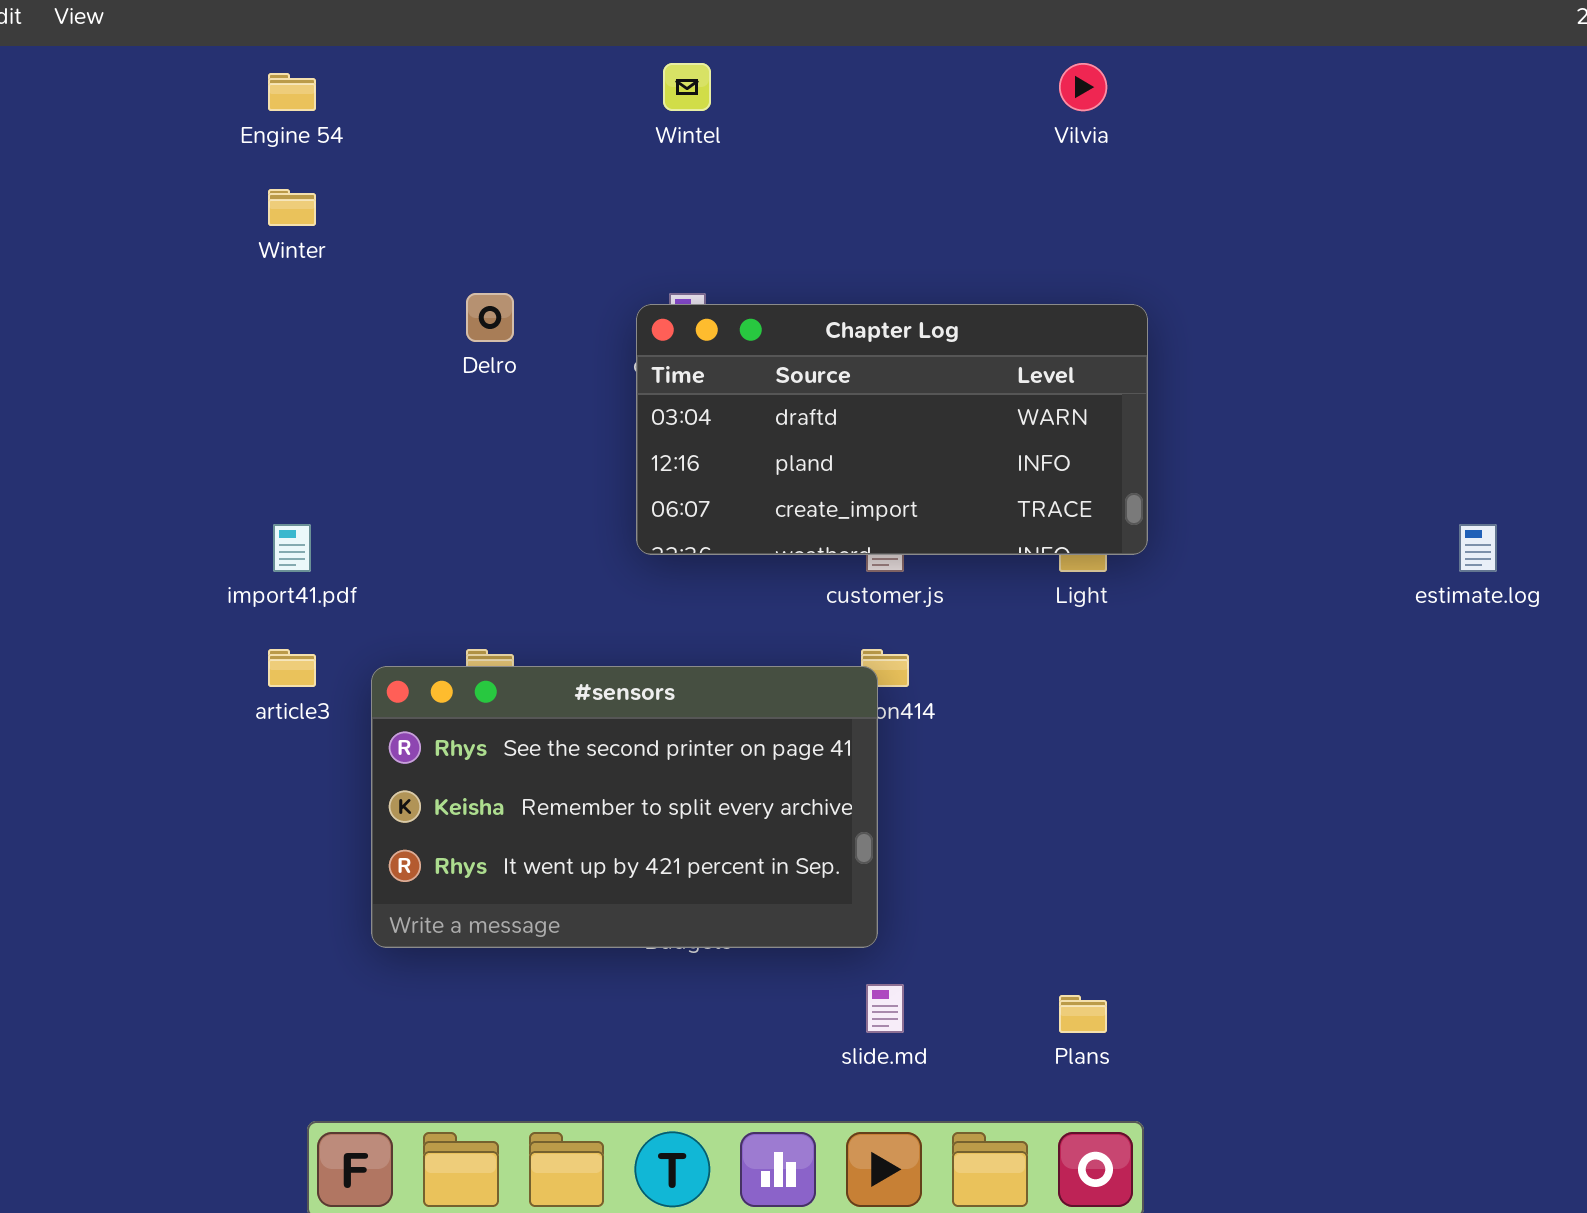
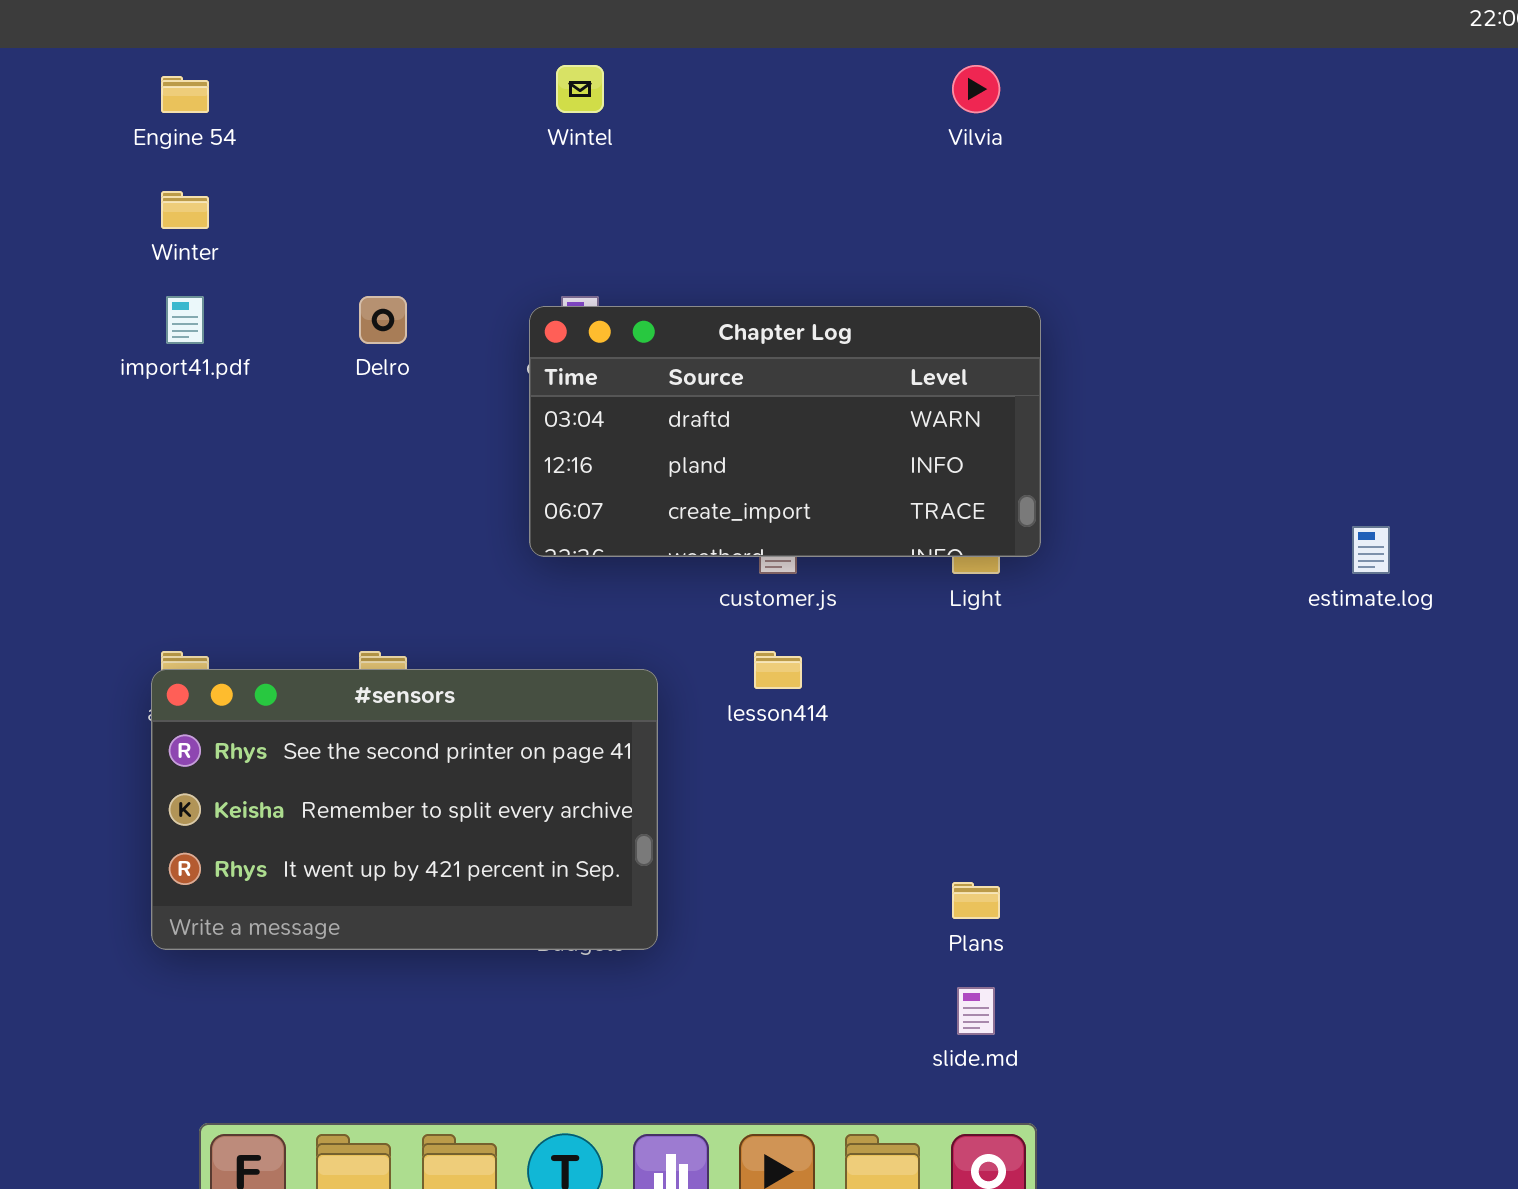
import41.pdf: [273,524,311,572] -> [166,296,204,344], moved
#sensors: [371,666,878,948] -> [151,669,658,950], moved
slide.md: [866,984,904,1033] -> [957,987,995,1035], moved
Plans: [1059,995,1107,1033] -> [952,882,1000,919], moved

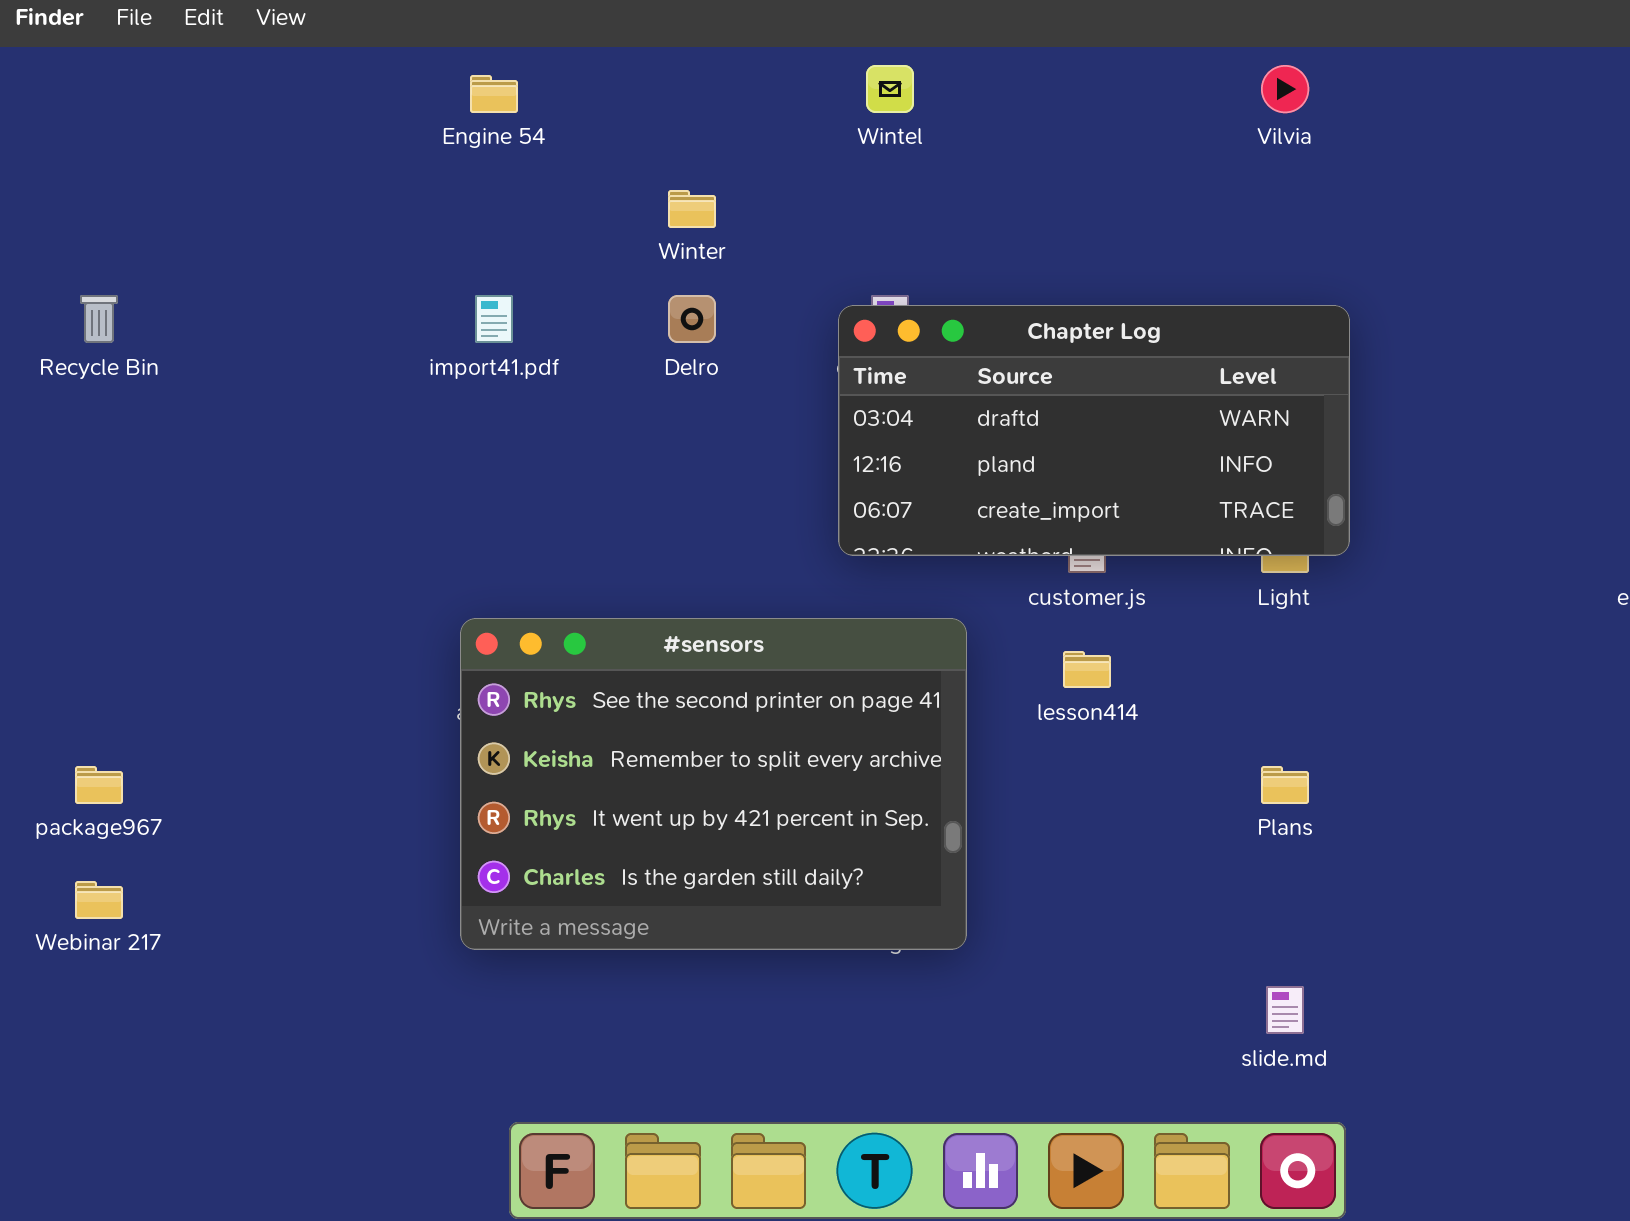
Winter: [161,191,209,229] -> [668,190,716,228], moved
#sensors: [151,669,658,950] -> [460,618,967,950], resized
Plans: [952,882,1000,919] -> [1261,766,1309,804], moved

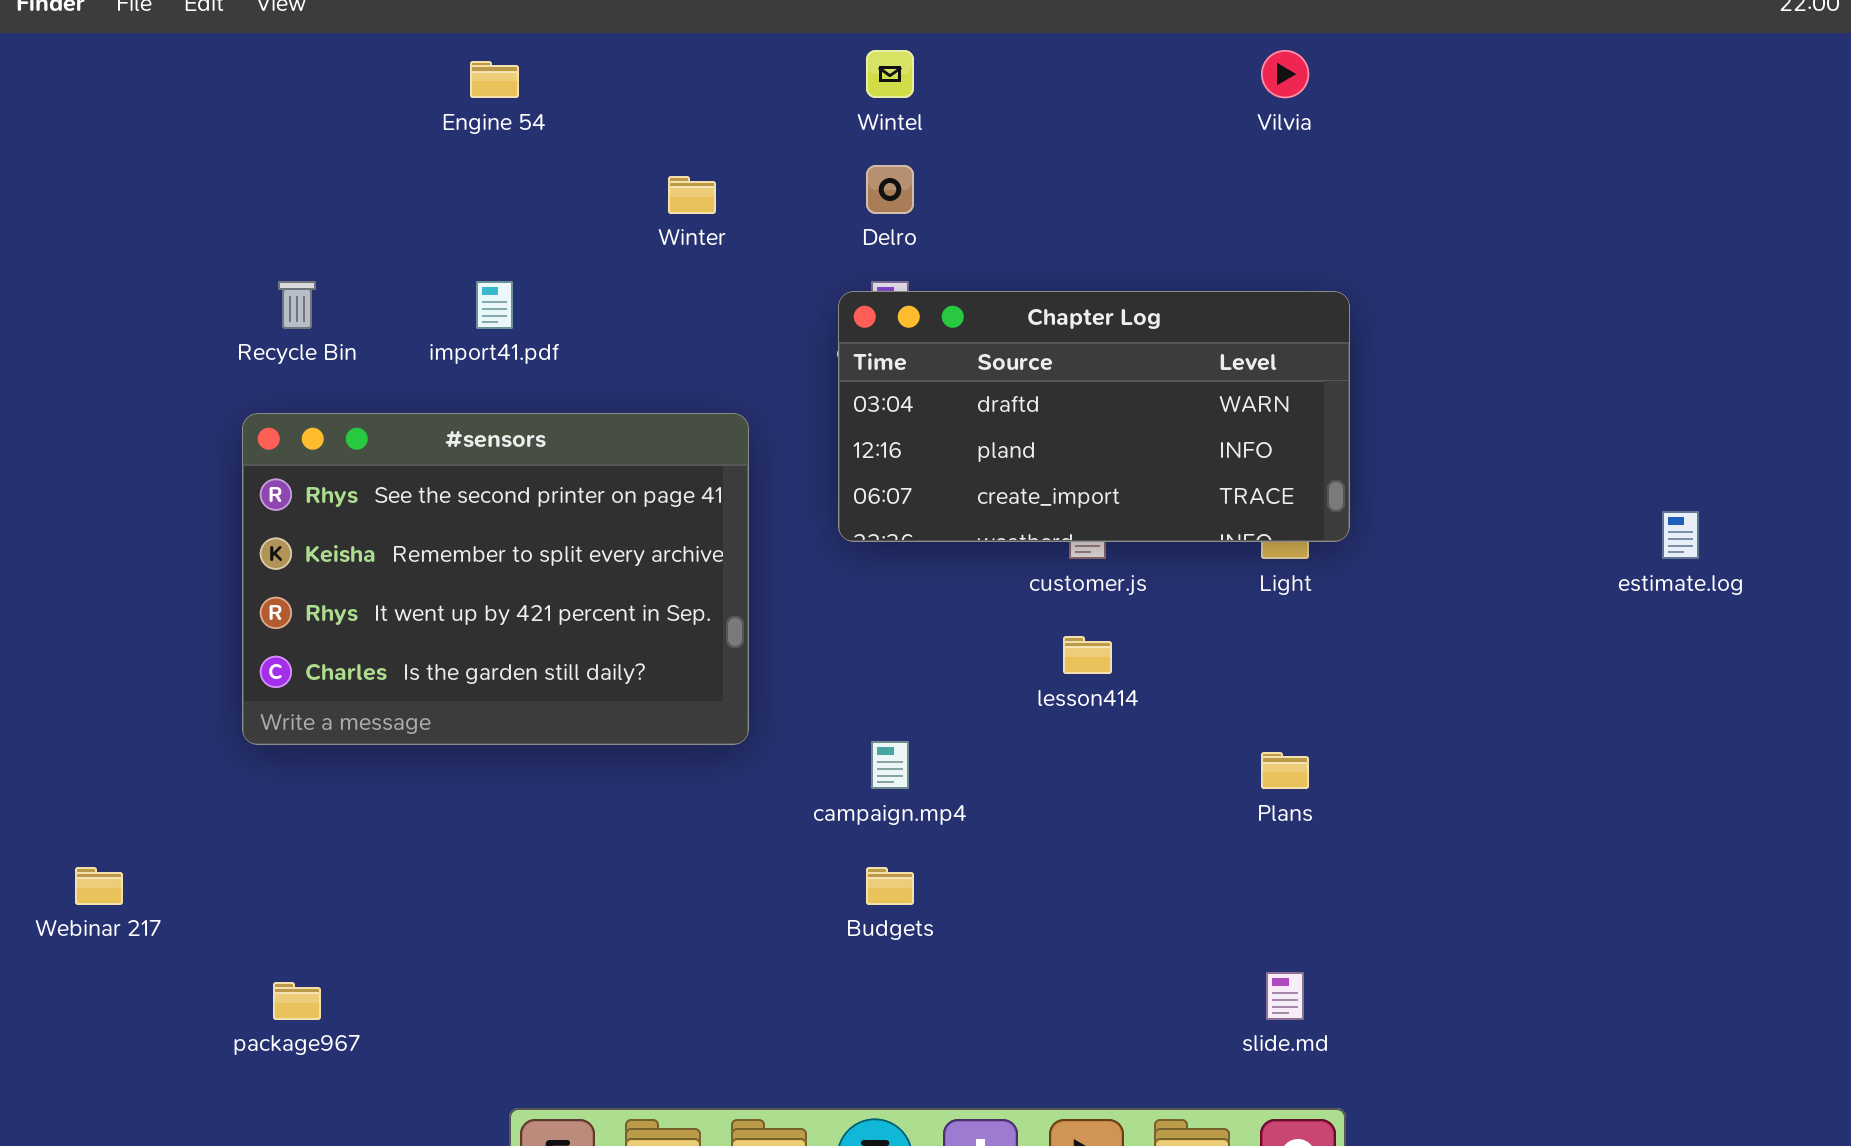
Recycle Bin: [80,295,118,343] -> [278,281,316,329], moved
Delro: [668,295,716,343] -> [866,165,914,214], moved
#sensors: [460,618,967,950] -> [242,413,749,745], moved
package967: [75,766,123,804] -> [273,982,321,1020], moved

